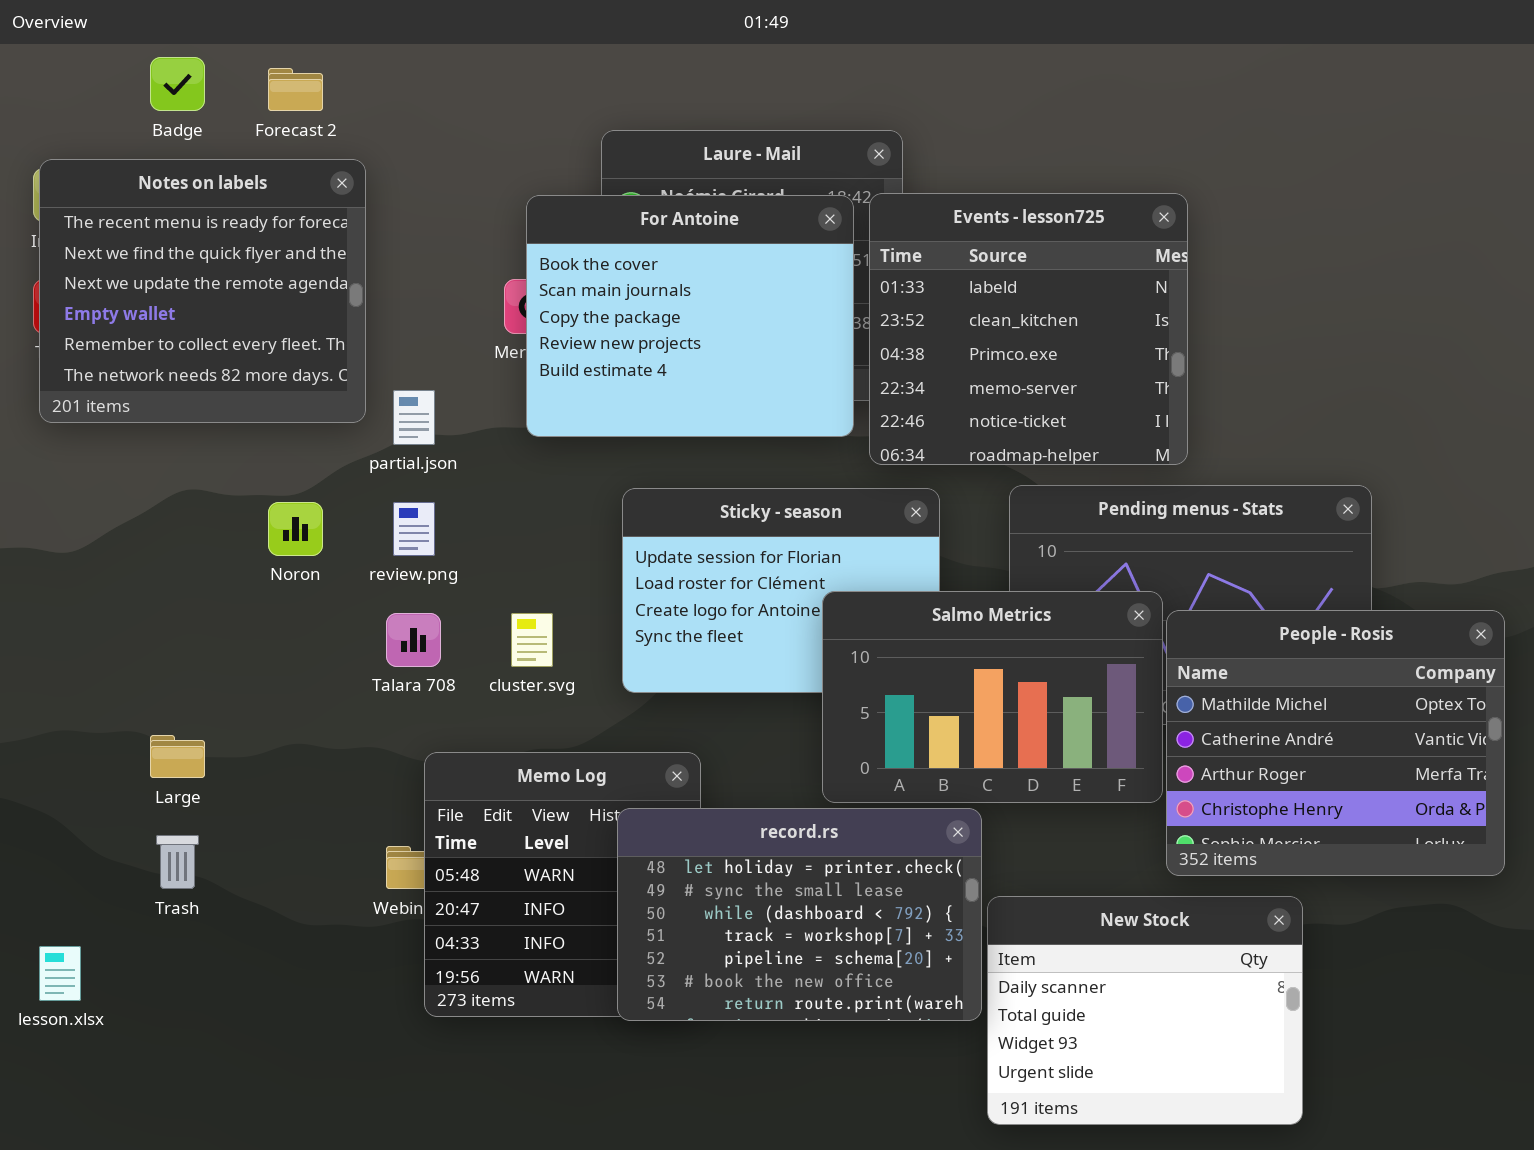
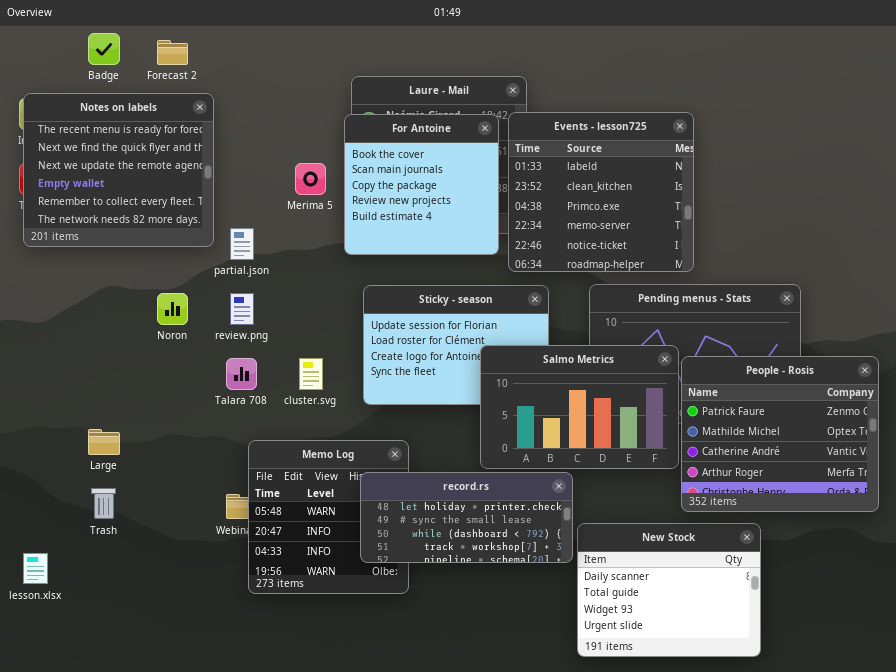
For Antoine: [526,195,854,437] -> [344,114,499,255], resized
People - Rosis: [1166,610,1505,876] -> [681,356,879,512], scrolled up 1 row
record.rs: [617,808,982,1021] -> [360,472,573,563], resized

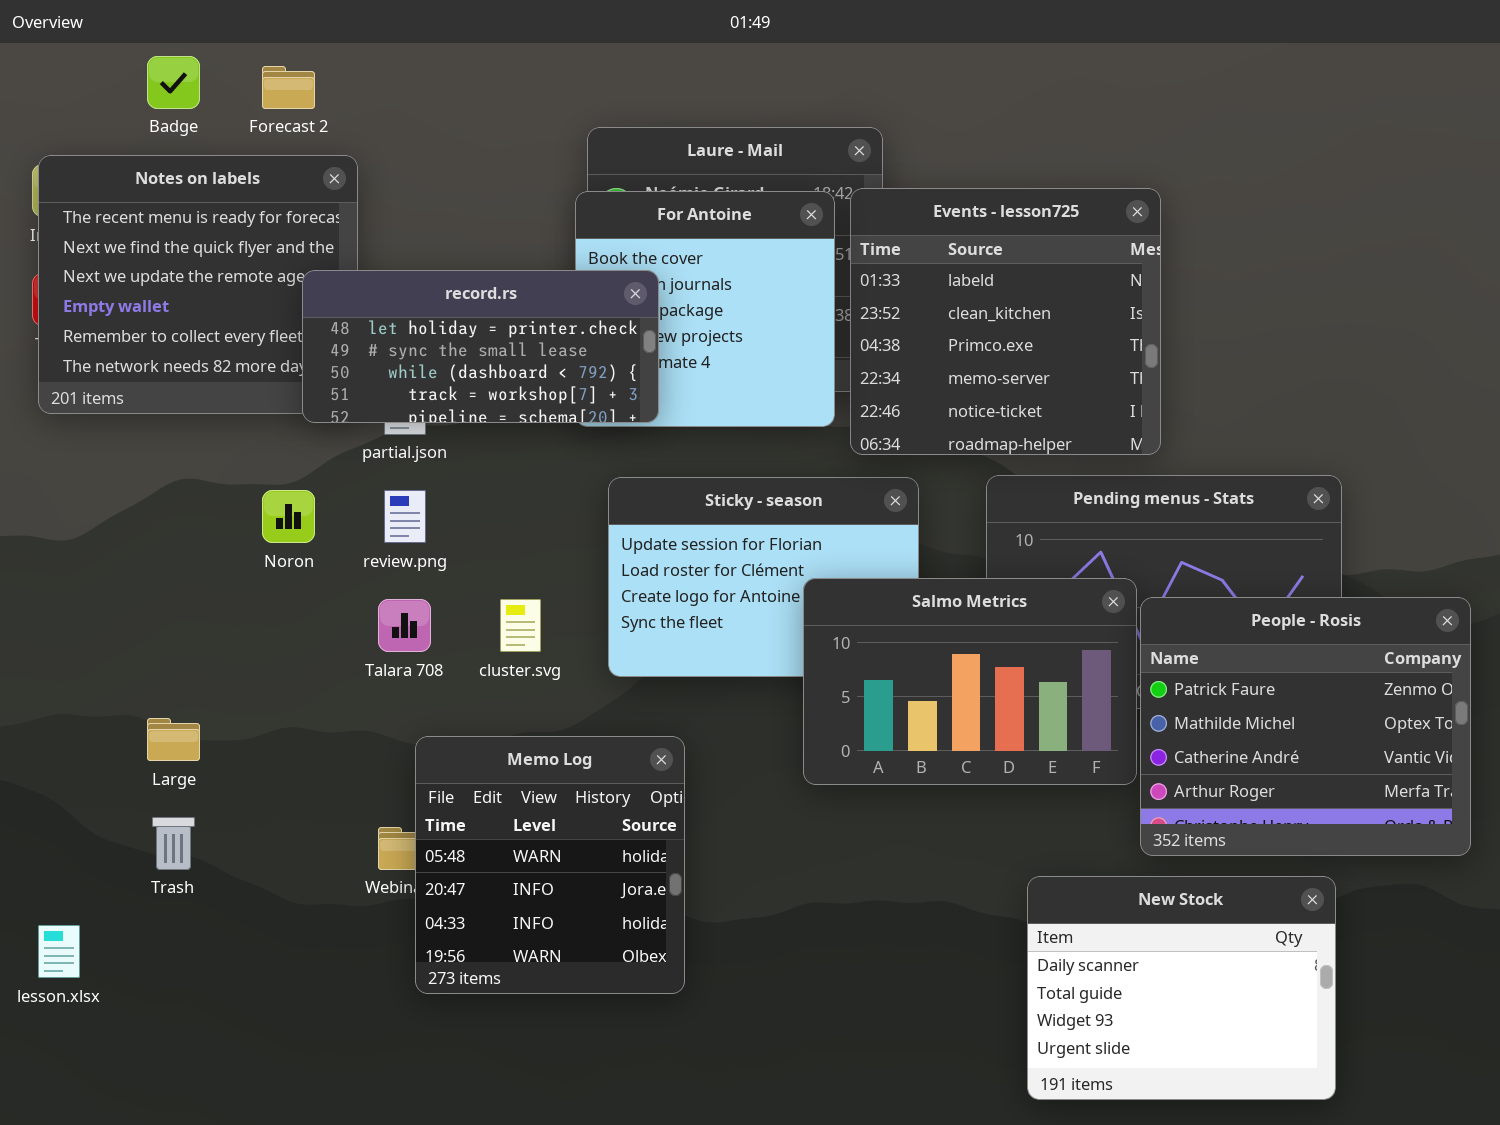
record.rs: [360,472,573,563] -> [302,270,659,423], moved
New Stock: [577,523,761,657] -> [1027,876,1336,1100], moved

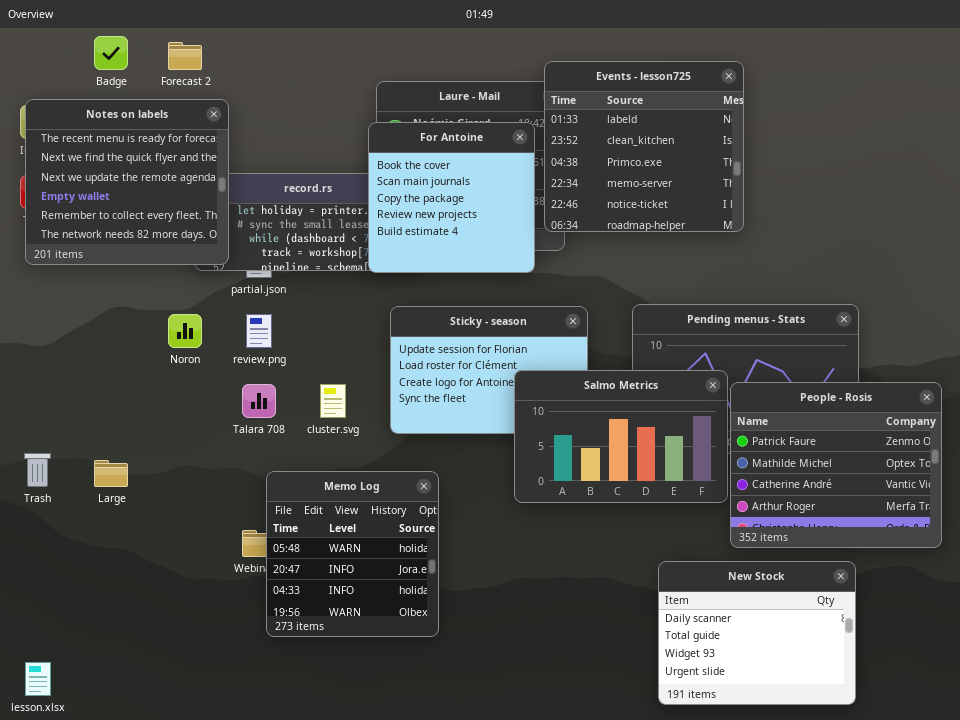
Notes on labels: [38,155,358,414] -> [25,99,229,265], raised
Events - lesson725: [850,188,1161,455] -> [544,61,744,232], moved
For Antoine: [575,191,835,427] -> [368,122,535,273], raised
Trash: [152,817,195,870] -> [24,453,51,487], moved
lesson.xlsx: [38,925,80,978] -> [25,662,51,696], moved

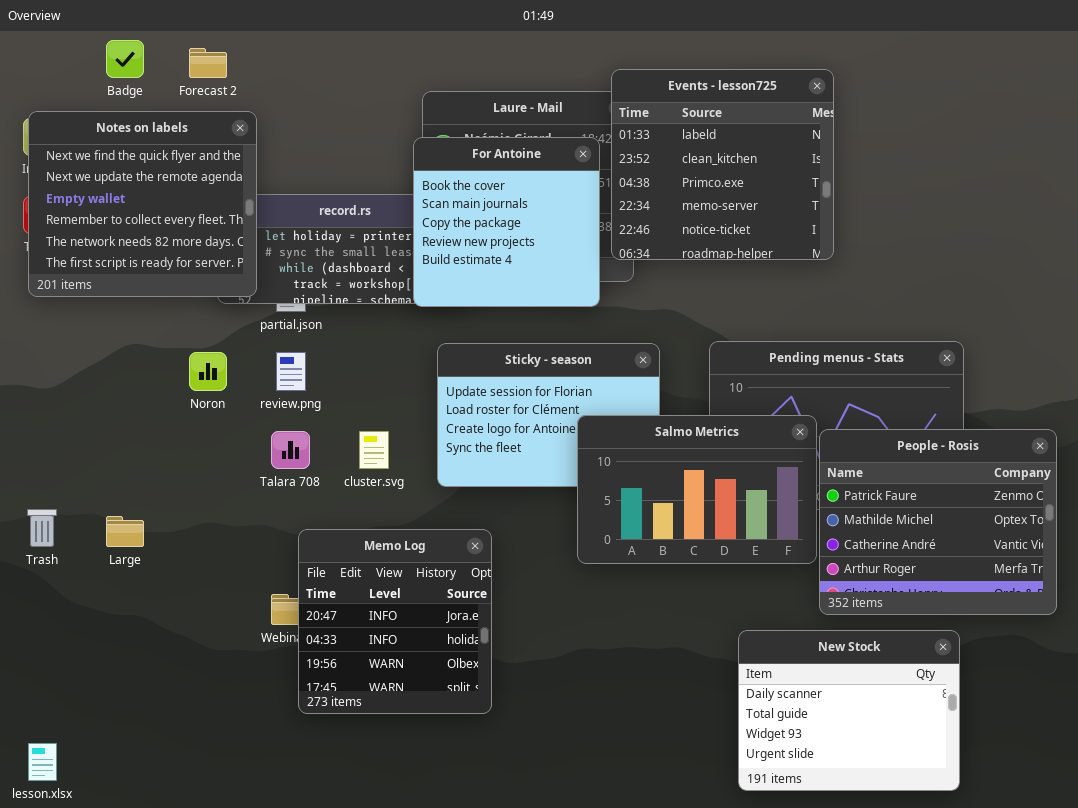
Notes on labels: [25,99,229,265] -> [28,111,257,297], scrolled down 1 row
Memo Log: [266,471,439,637] -> [298,529,492,714], scrolled down 1 row

